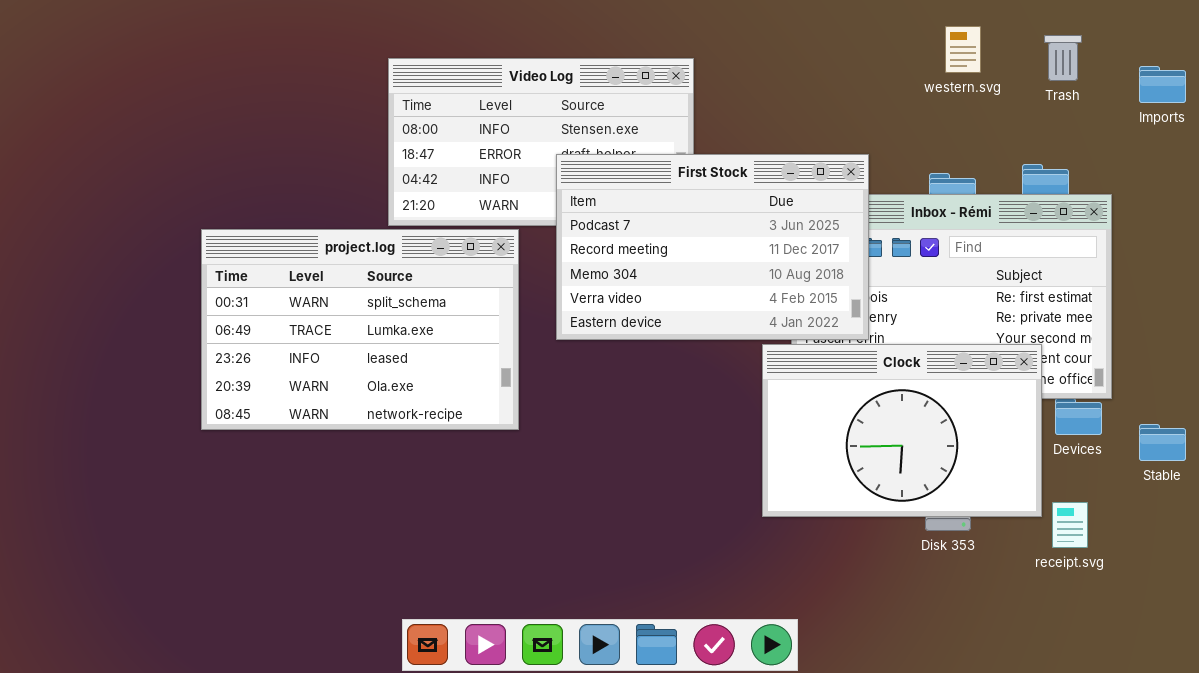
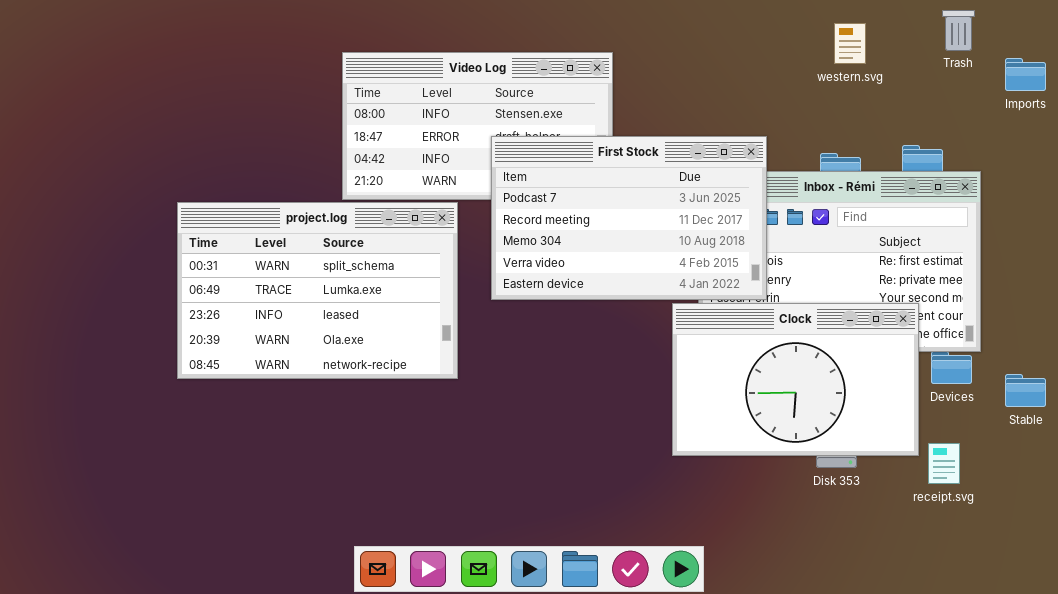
Trash: [1044,35,1082,81] -> [942,10,975,51], moved

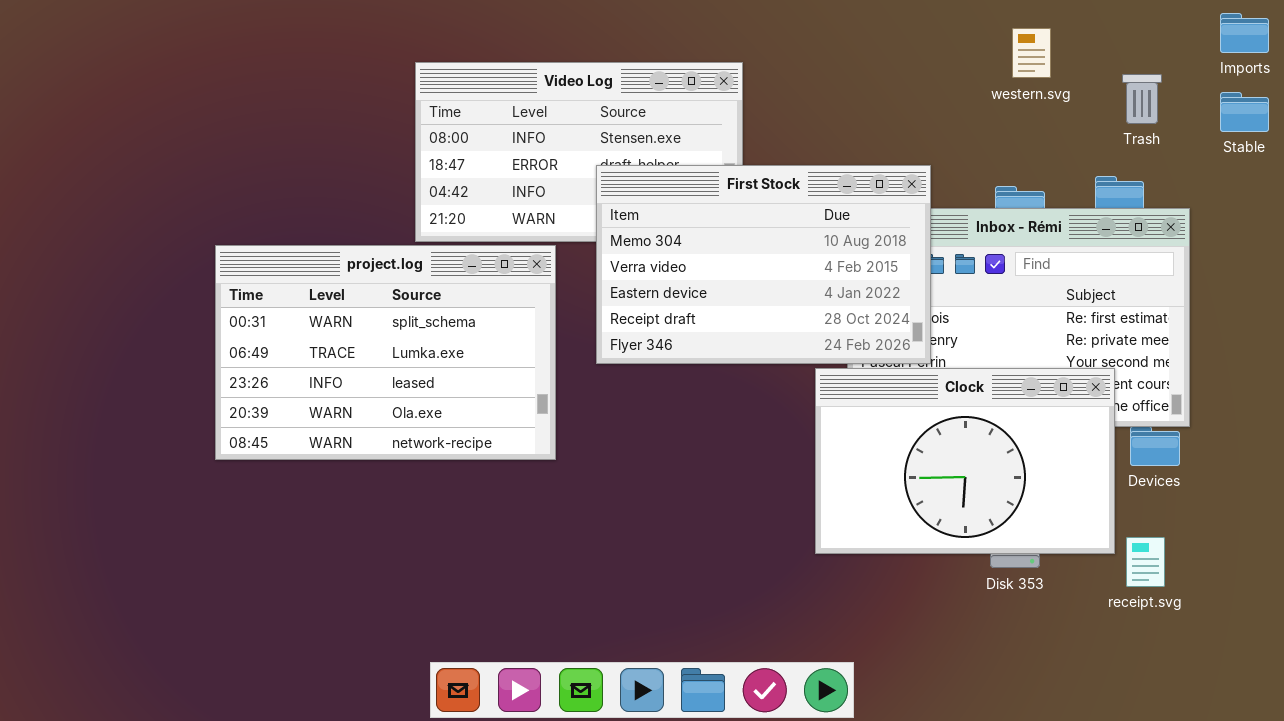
Trash: [942,10,975,51] -> [1122,74,1162,124], moved
Imports: [1005,58,1046,91] -> [1220,13,1269,53], moved
First Stock: [491,136,767,300] -> [596,165,931,364], scrolled down 2 rows
Stable: [1005,374,1046,407] -> [1220,92,1269,132], moved

